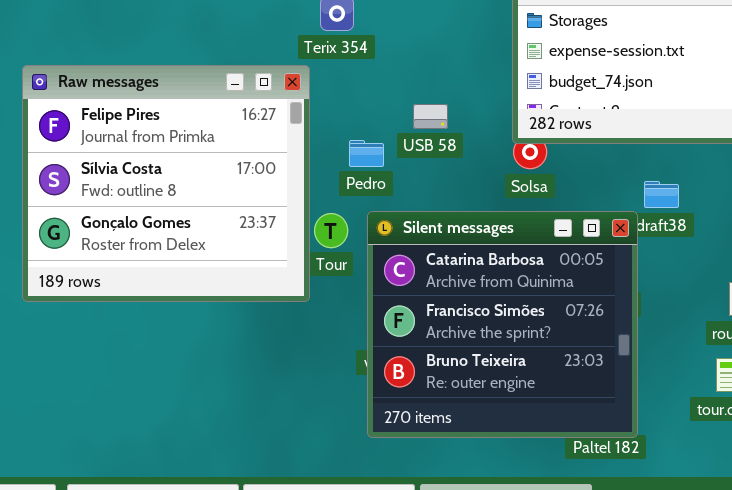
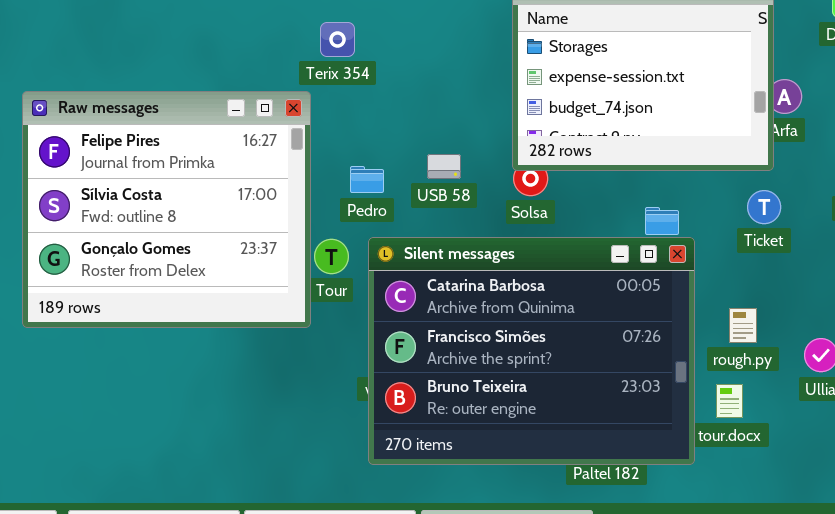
USB 58: [413,104,448,129] -> [427,154,461,179], moved
Silent messages: [367,211,638,438] -> [368,237,695,465], resized

